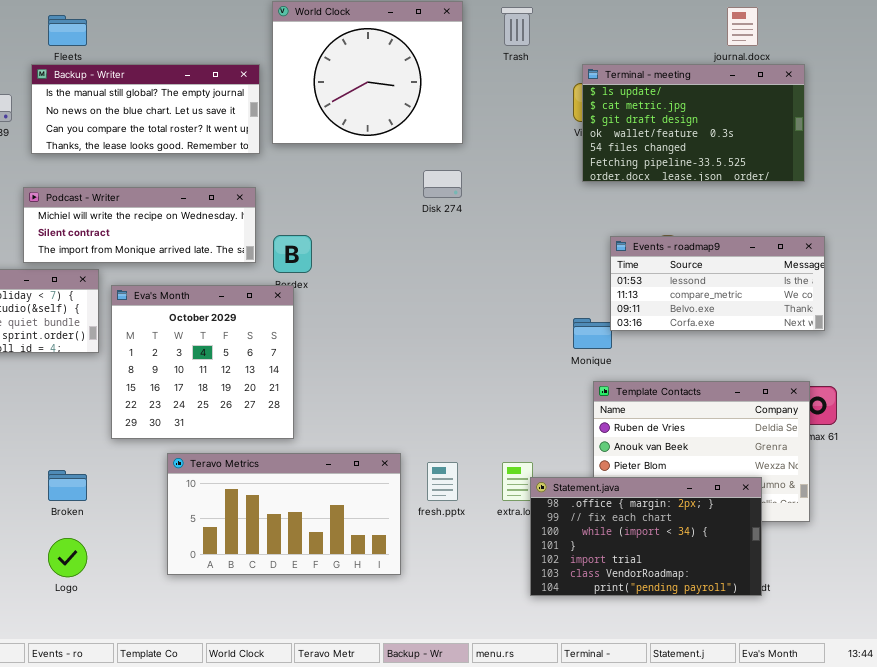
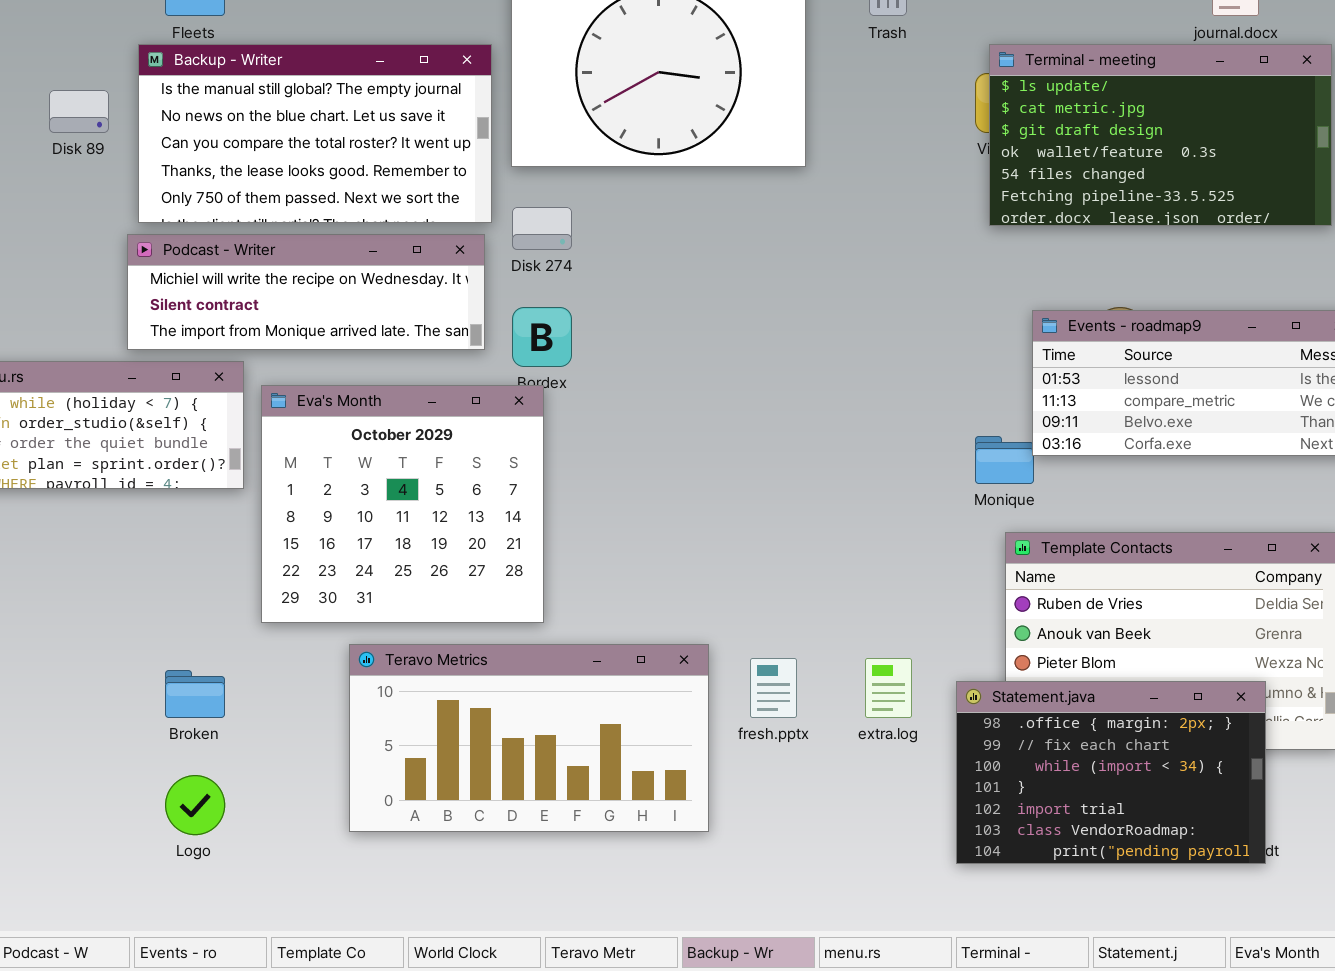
Backup - Writer: [31,64,260,154] -> [138,44,492,223], resized
Disk 274: [423,170,462,198] -> [512,207,572,250], moved
Statement.java: [530,477,762,596] -> [956,681,1266,864], resized

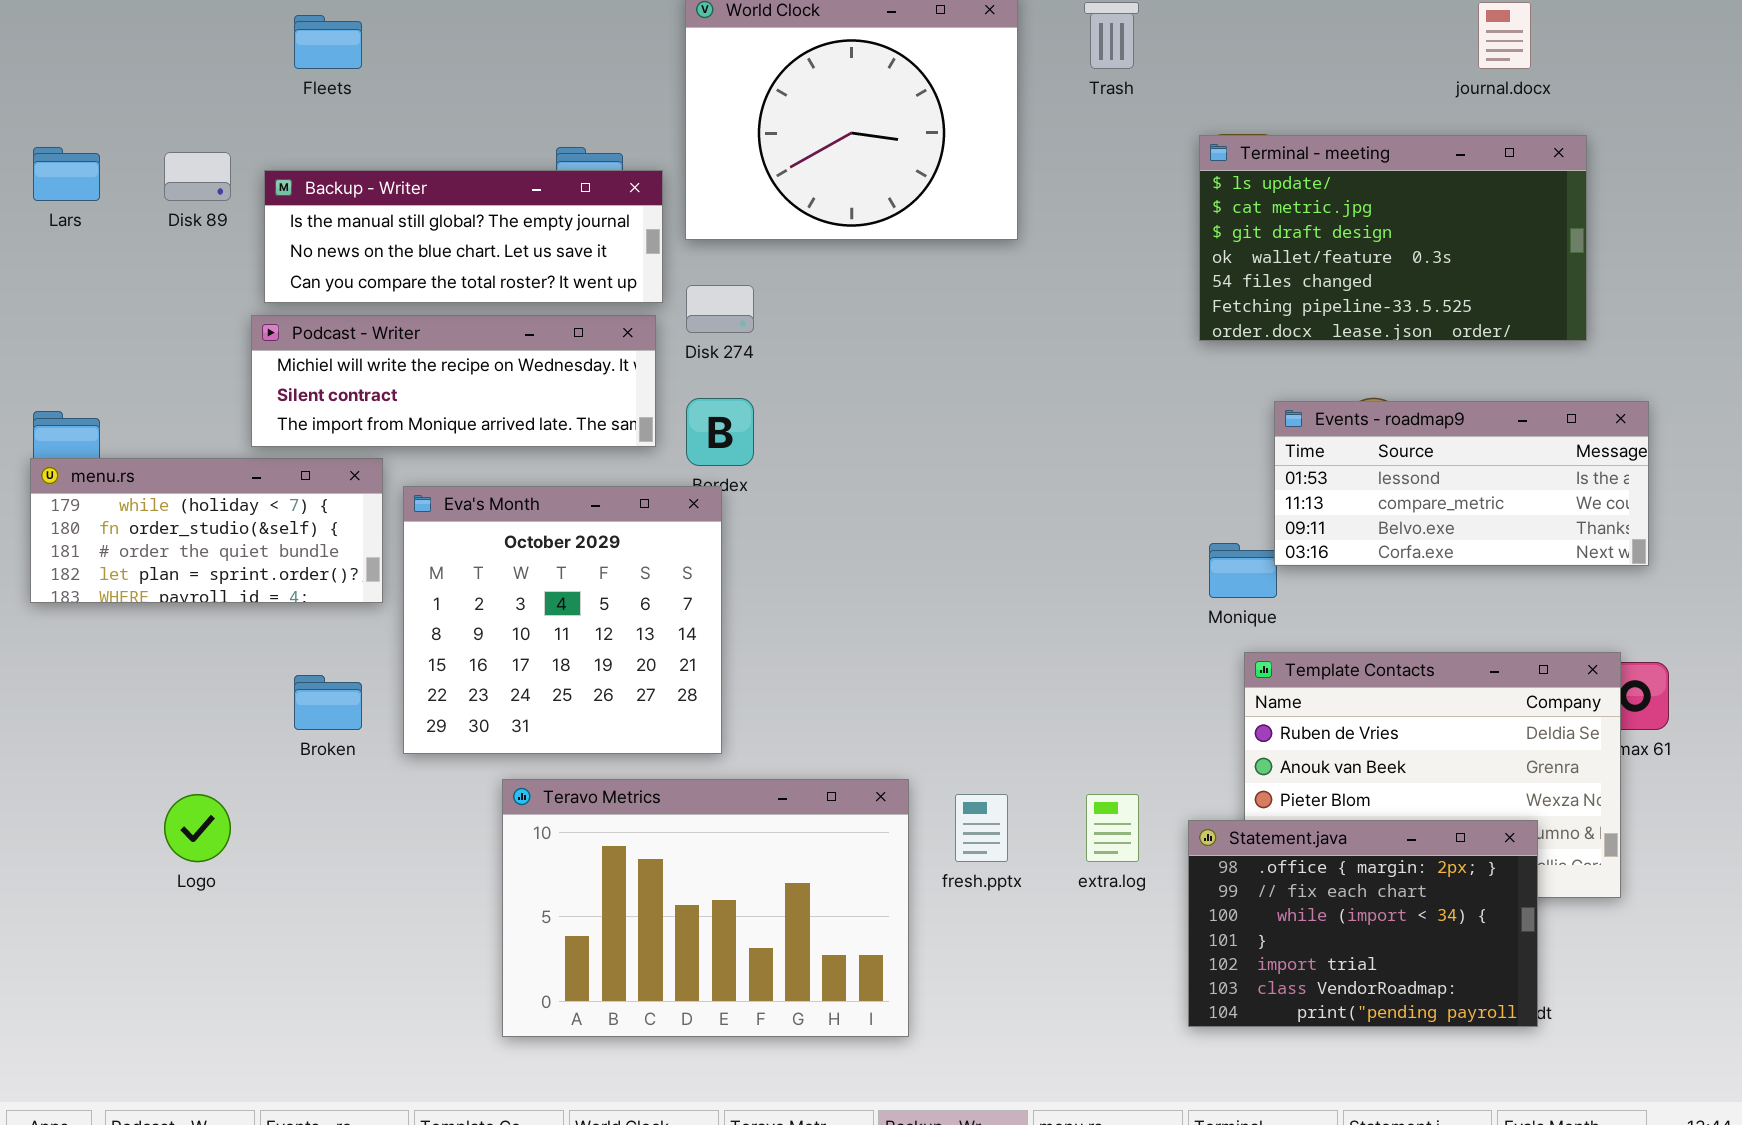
Backup - Writer: [138,44,492,223] -> [264,170,663,303], resized
Terminal - meeting: [989,44,1332,226] -> [1199,135,1587,341], moved
Teravo Metrics: [349,644,709,832] -> [502,779,909,1037], resized
Broken: [165,670,225,718] -> [294,675,362,730], moved
Logo: [165,775,225,835] -> [164,794,231,862], moved

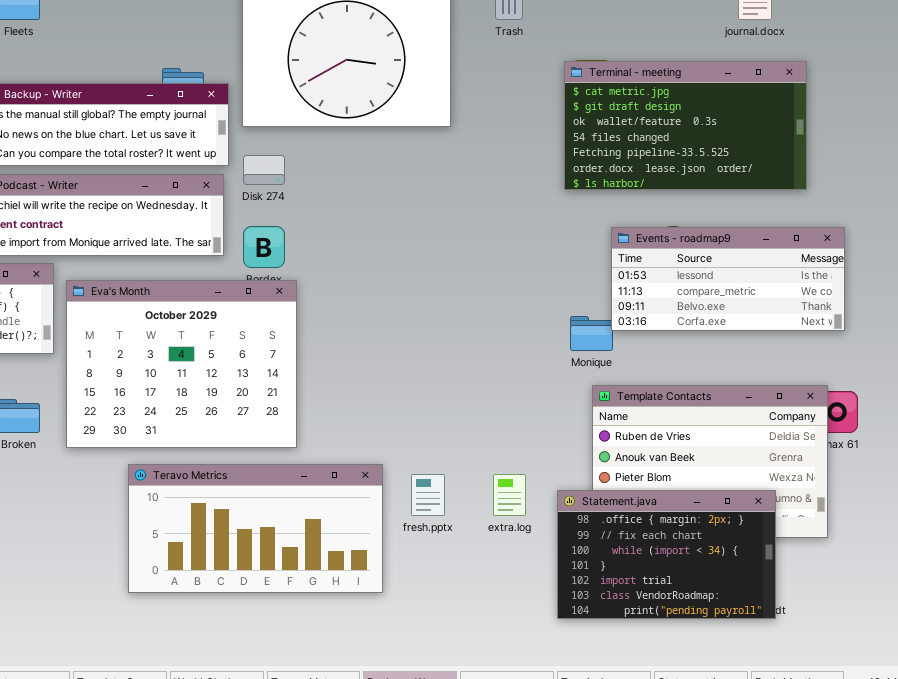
Terminal - meeting: [1199,135,1587,341] -> [564,61,807,190], scrolled down 1 row
Eva's Month: [403,486,722,754] -> [66,280,297,448], resized
Teravo Metrics: [502,779,909,1037] -> [128,464,383,593], resized

